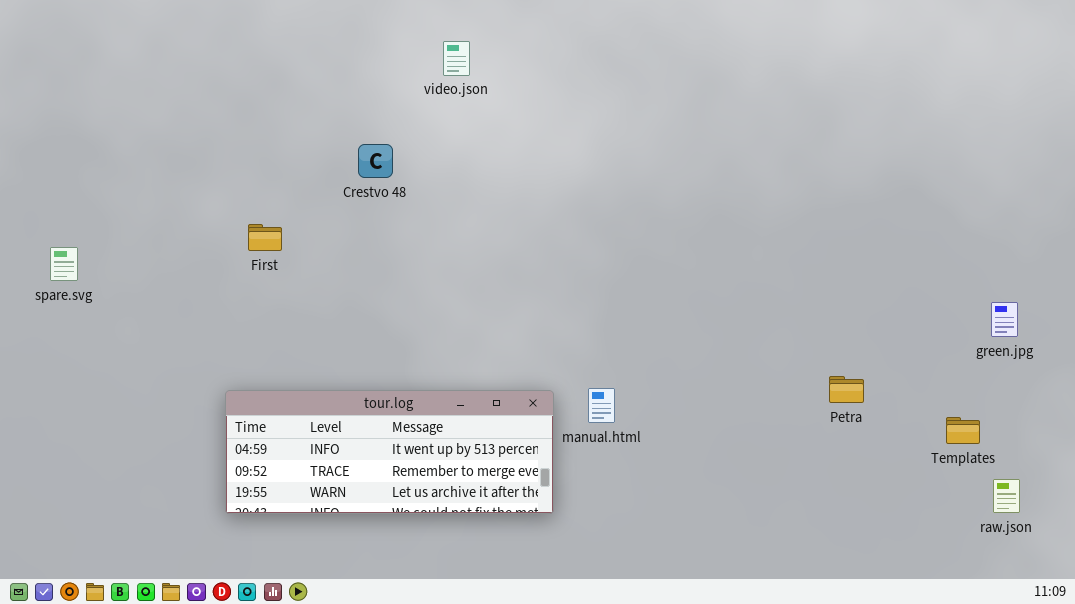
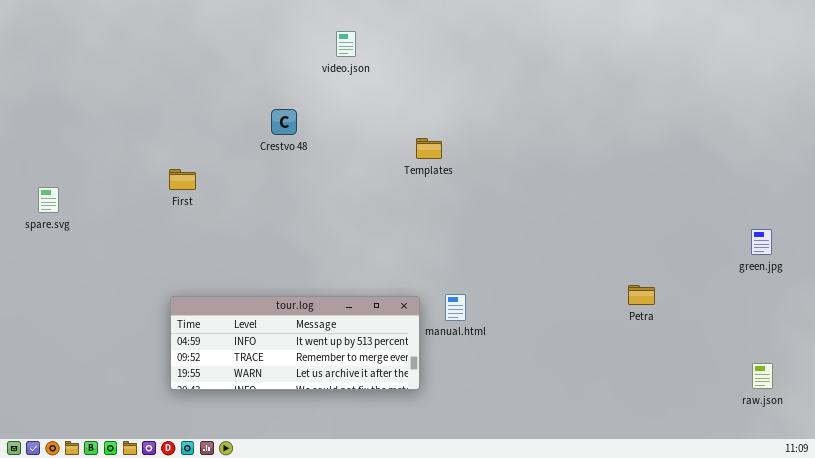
First: [248,224,282,251] -> [169,169,196,190], moved
Templates: [946,417,980,444] -> [416,138,442,159], moved

